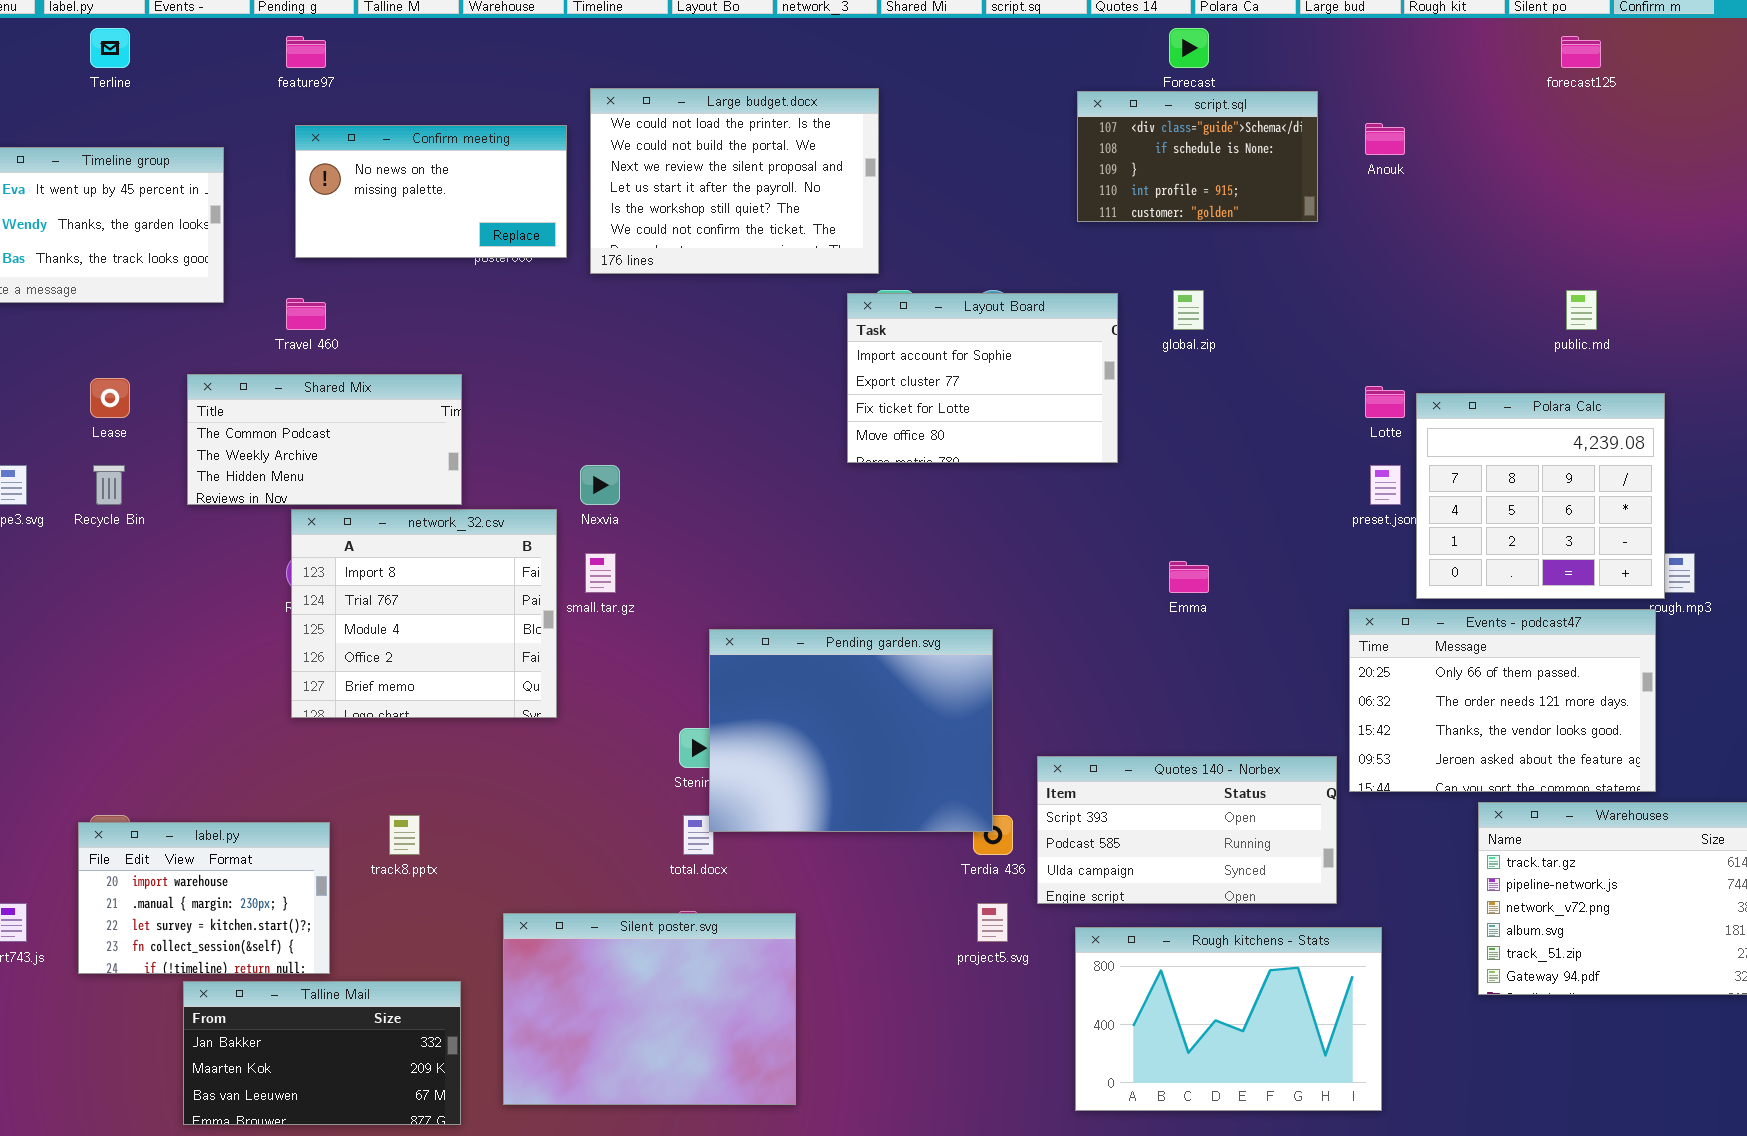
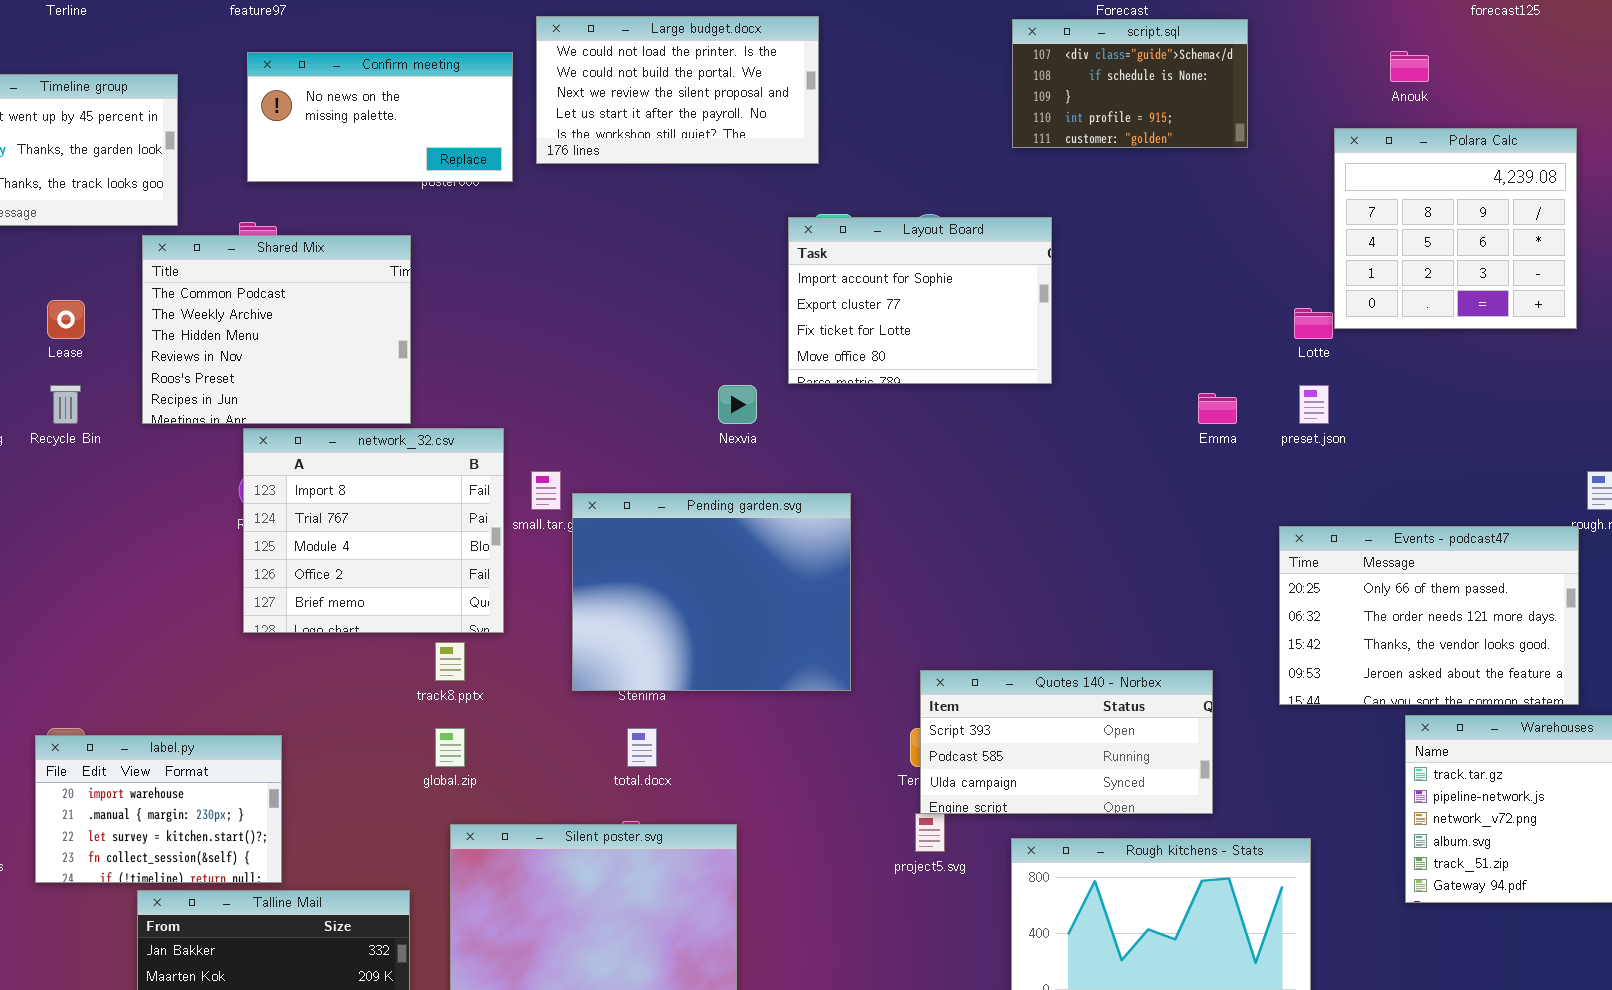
Large budget.docx: [590,88,879,274] -> [536,16,819,164], resized
Anouk: [1365,123,1405,155] -> [1390,51,1429,82], moved
global.zip: [1173,290,1204,330] -> [435,728,465,767], moved
Shared Mix: [187,374,462,505] -> [142,235,411,424], resized
Polara Calc: [1416,393,1665,599] -> [1334,128,1577,329], moved
Nexvia: [580,465,620,505] -> [718,385,757,424], moved
Emma: [1169,561,1209,593] -> [1198,393,1237,424], moved
Pending garden.svg: [709,629,993,832] -> [572,493,851,691], moved
Quotes 140 - Norbex: [1037,756,1337,904] -> [920,670,1213,814], moved
track8.pptx: [389,815,420,855] -> [435,642,465,681], moved

